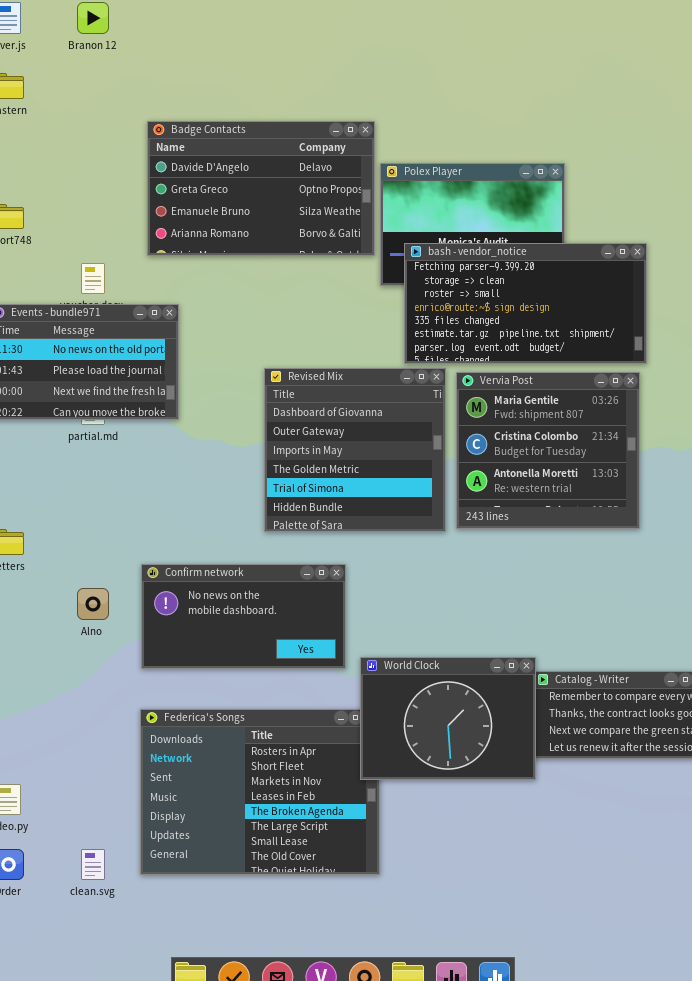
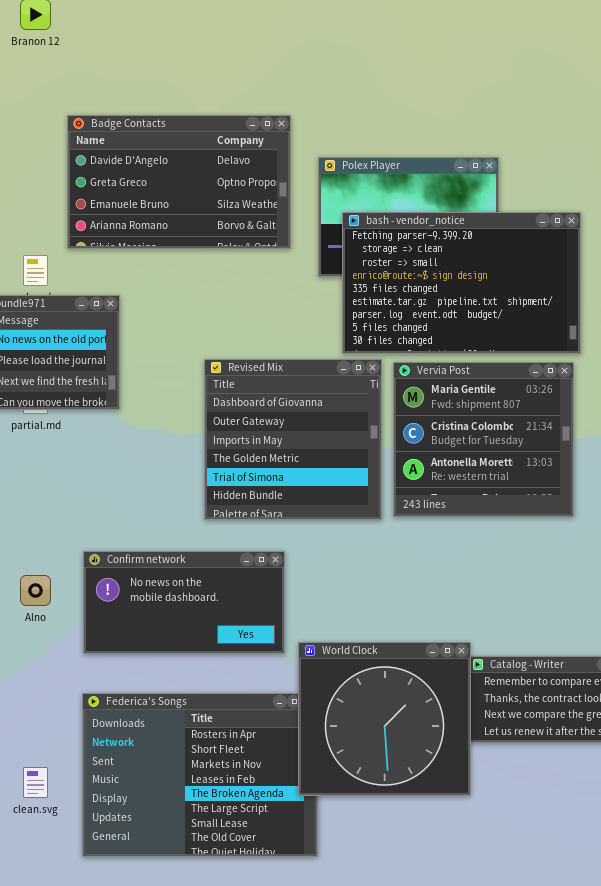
Badge Contacts: [147,121,375,256] -> [67,115,291,249], moved
bash - vendor_notice: [404,243,647,364] -> [342,212,581,354], resized
World Clock: [360,657,536,780] -> [298,642,471,796], resized
clean.svg: [81,849,105,880] -> [23,767,48,798], moved

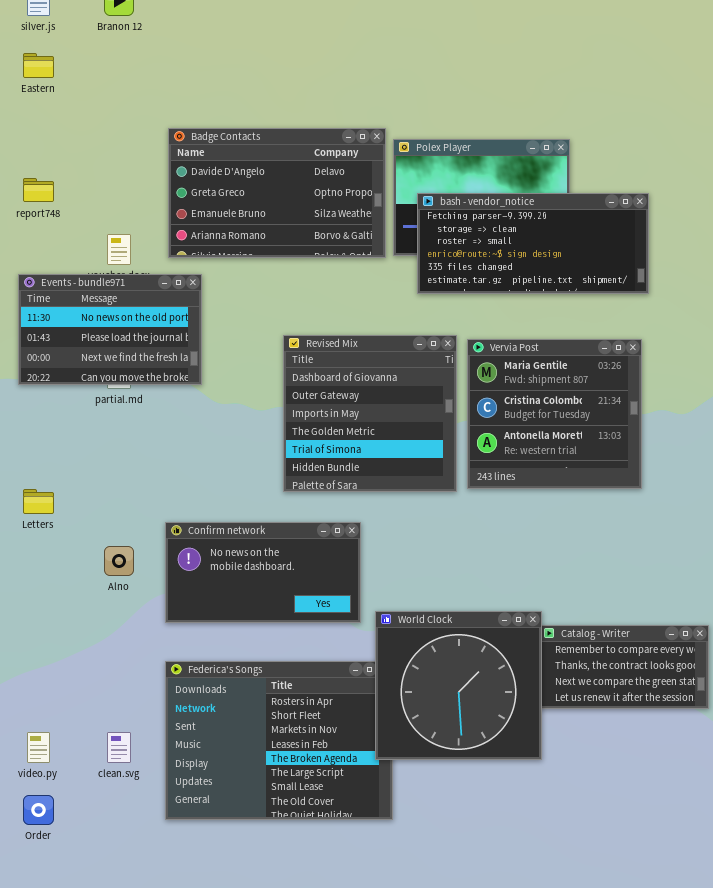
Badge Contacts: [67,115,291,249] -> [168,128,386,258], moved
bash - vendor_notice: [342,212,581,354] -> [417,193,649,294], resized

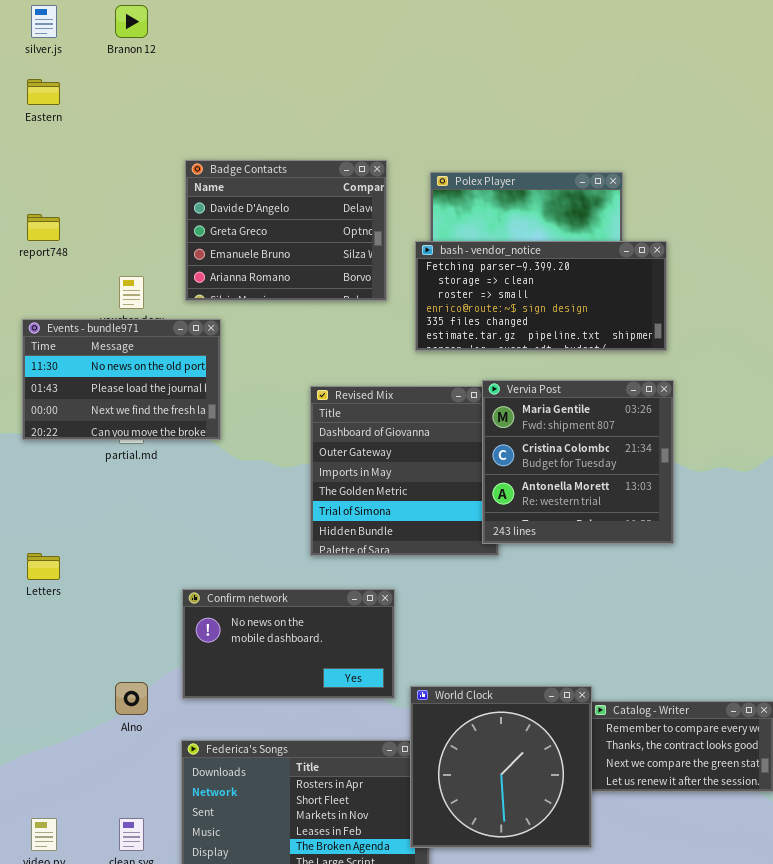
Badge Contacts: [168,128,386,258] -> [185,160,387,301], resized
bash - vendor_notice: [417,193,649,294] -> [415,241,667,351], moved
Vervia Post: [467,339,642,489] -> [482,380,674,544], moved
Alno: [104,546,134,576] -> [115,682,148,715], moved

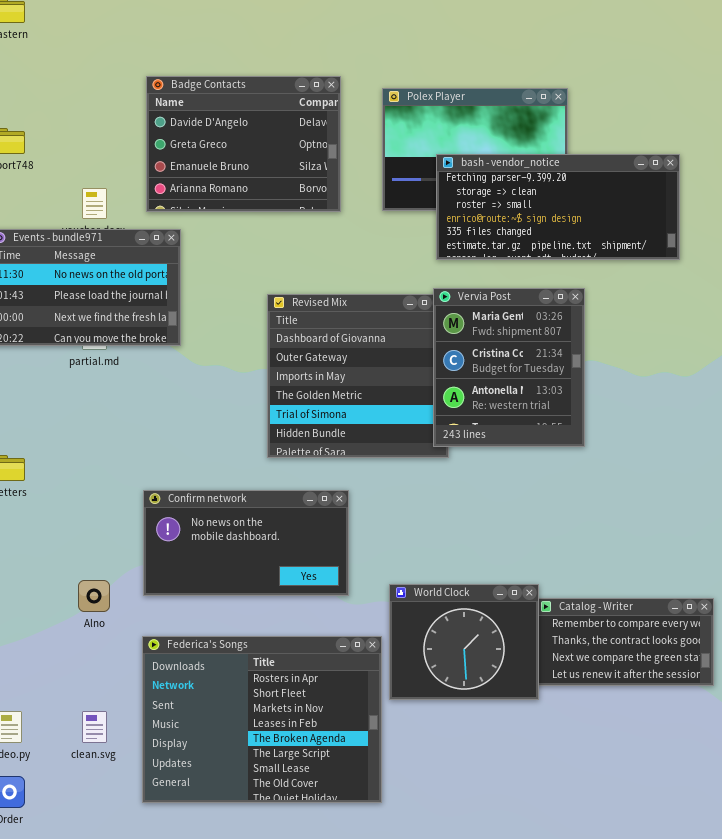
bash - vendor_notice: [415,241,667,351] -> [436,154,680,260], moved
Vervia Post: [482,380,674,544] -> [433,288,585,447], resized
World Clock: [410,686,592,848] -> [389,584,539,700], resized

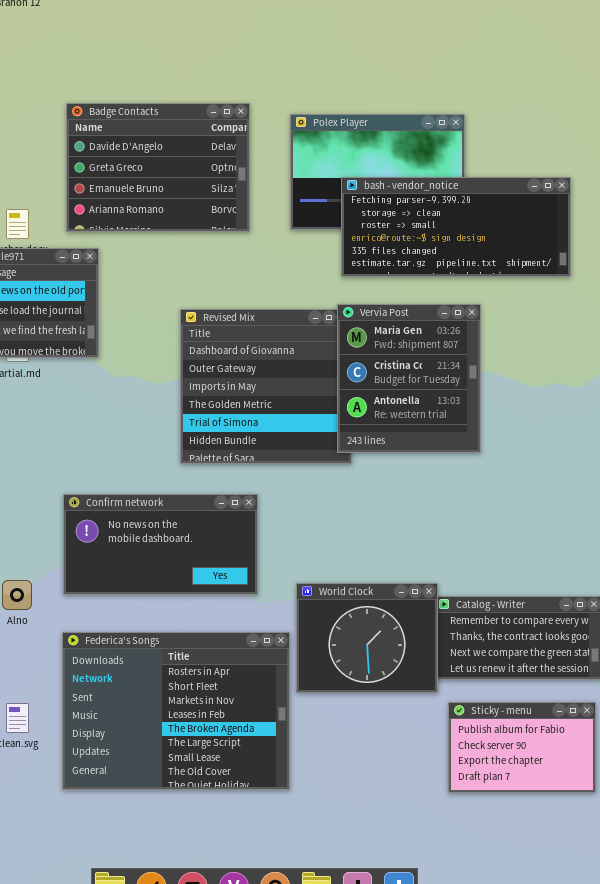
Sticky - menu: none -> [448,702,596,793], opened

